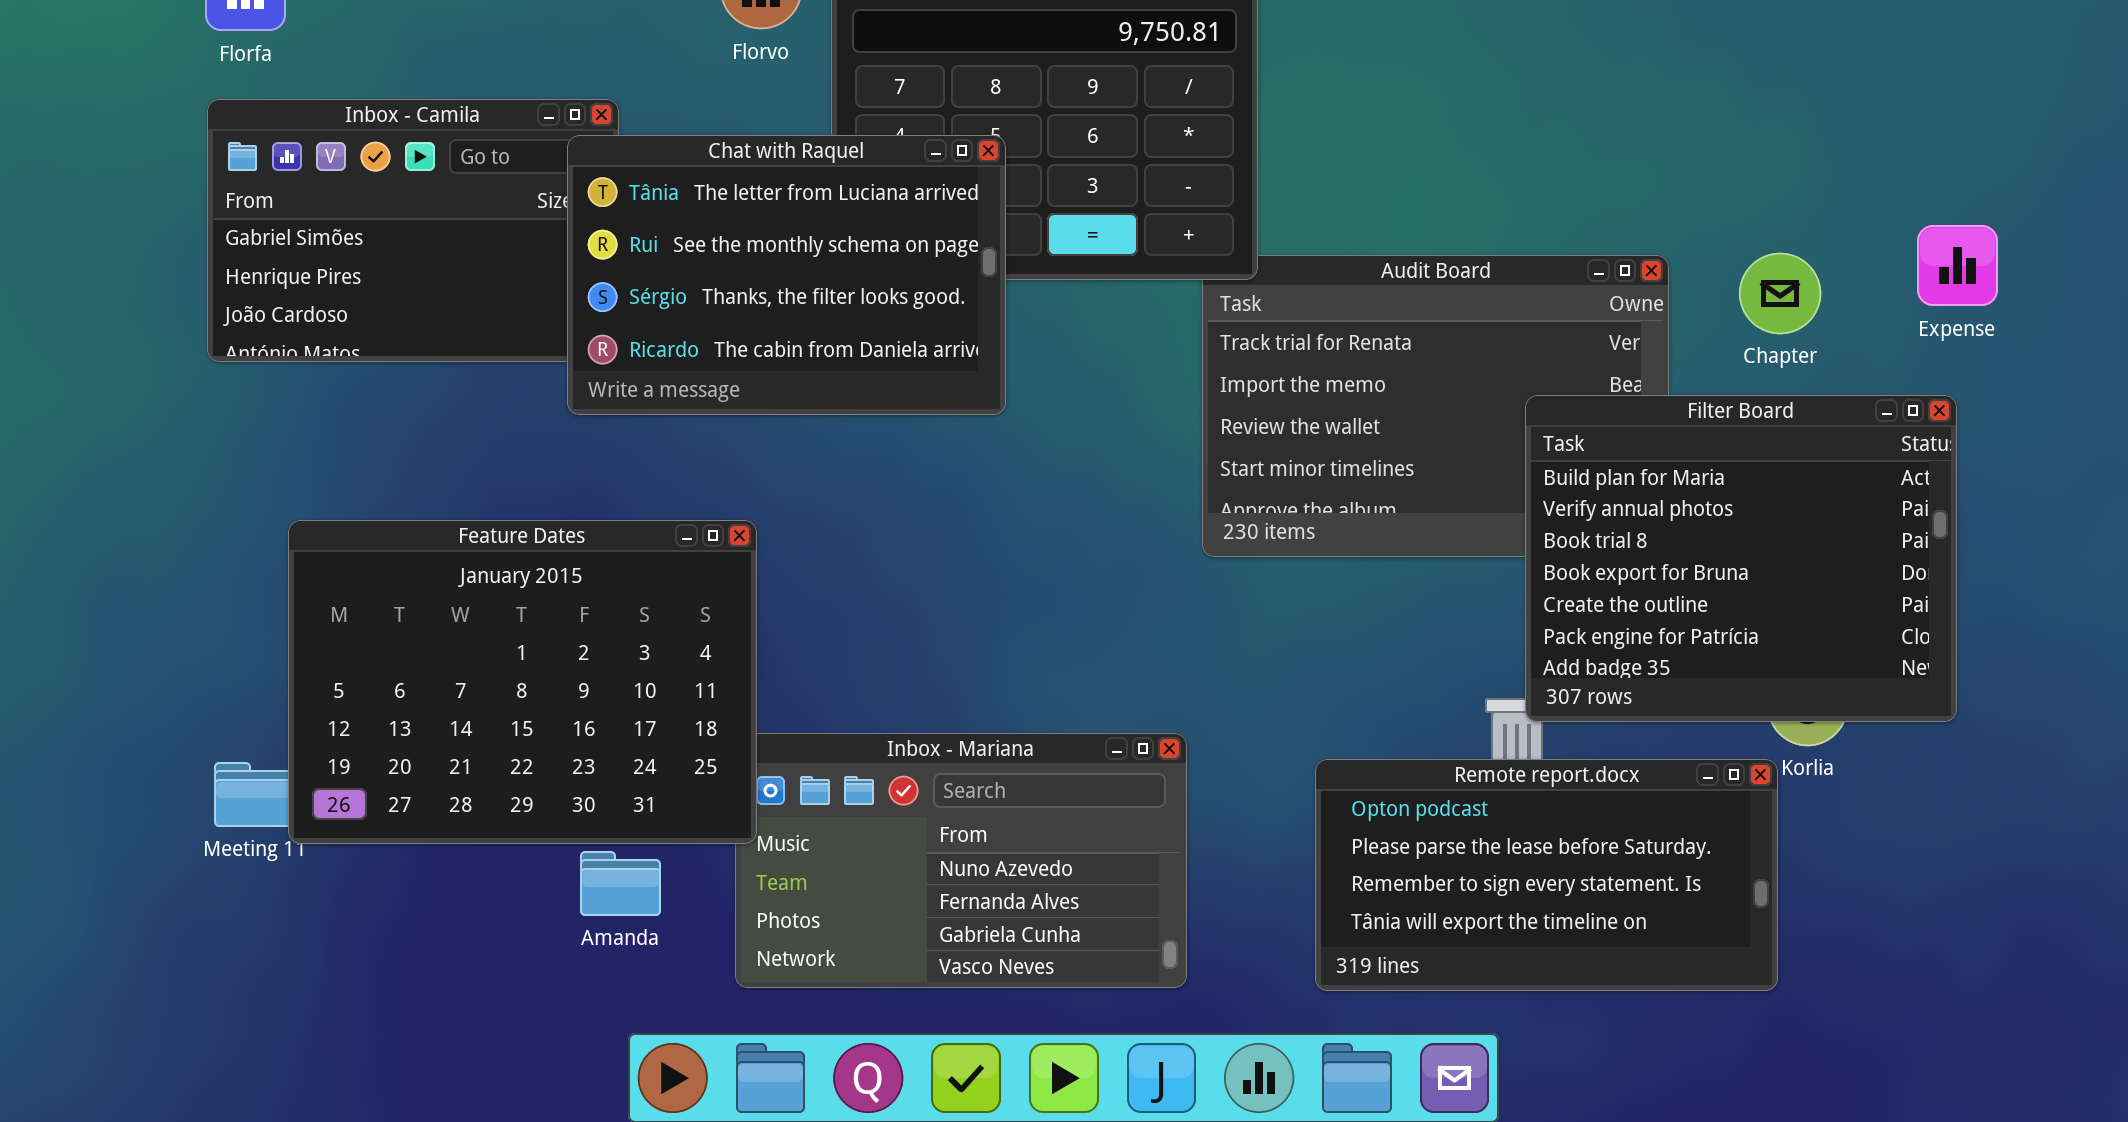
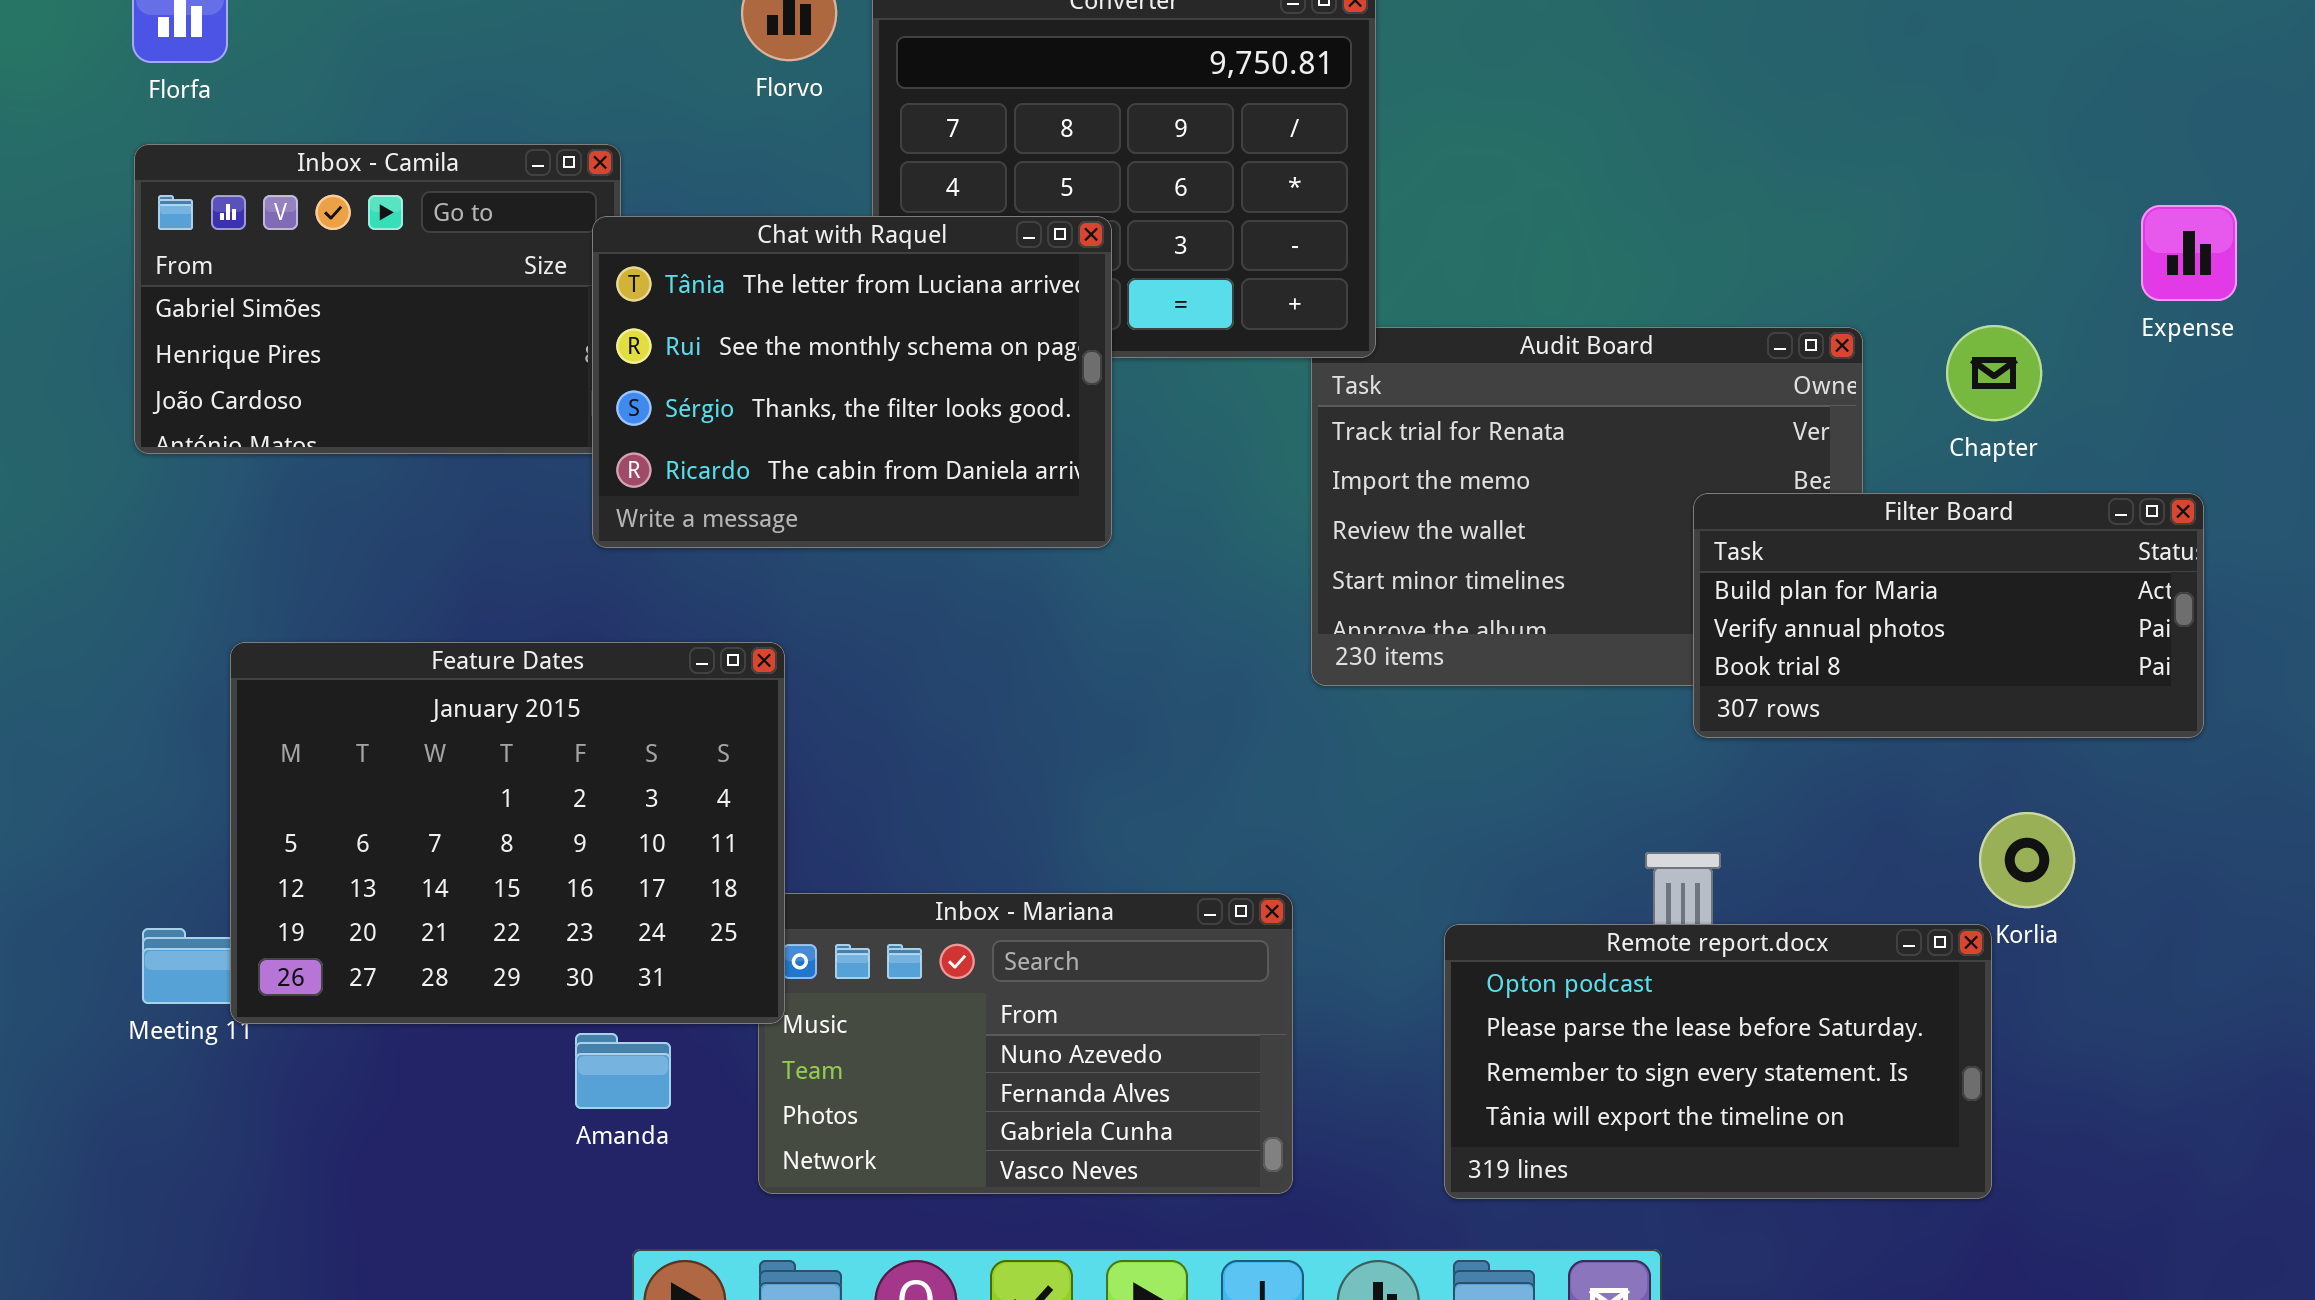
Chat with Raquel: [567,135,1006,415] -> [592,216,1112,548], moved
Expense: [1917,225,1998,306] -> [2141,205,2237,301], moved
Filter Board: [1525,395,1957,722] -> [1693,493,2204,738], resized

